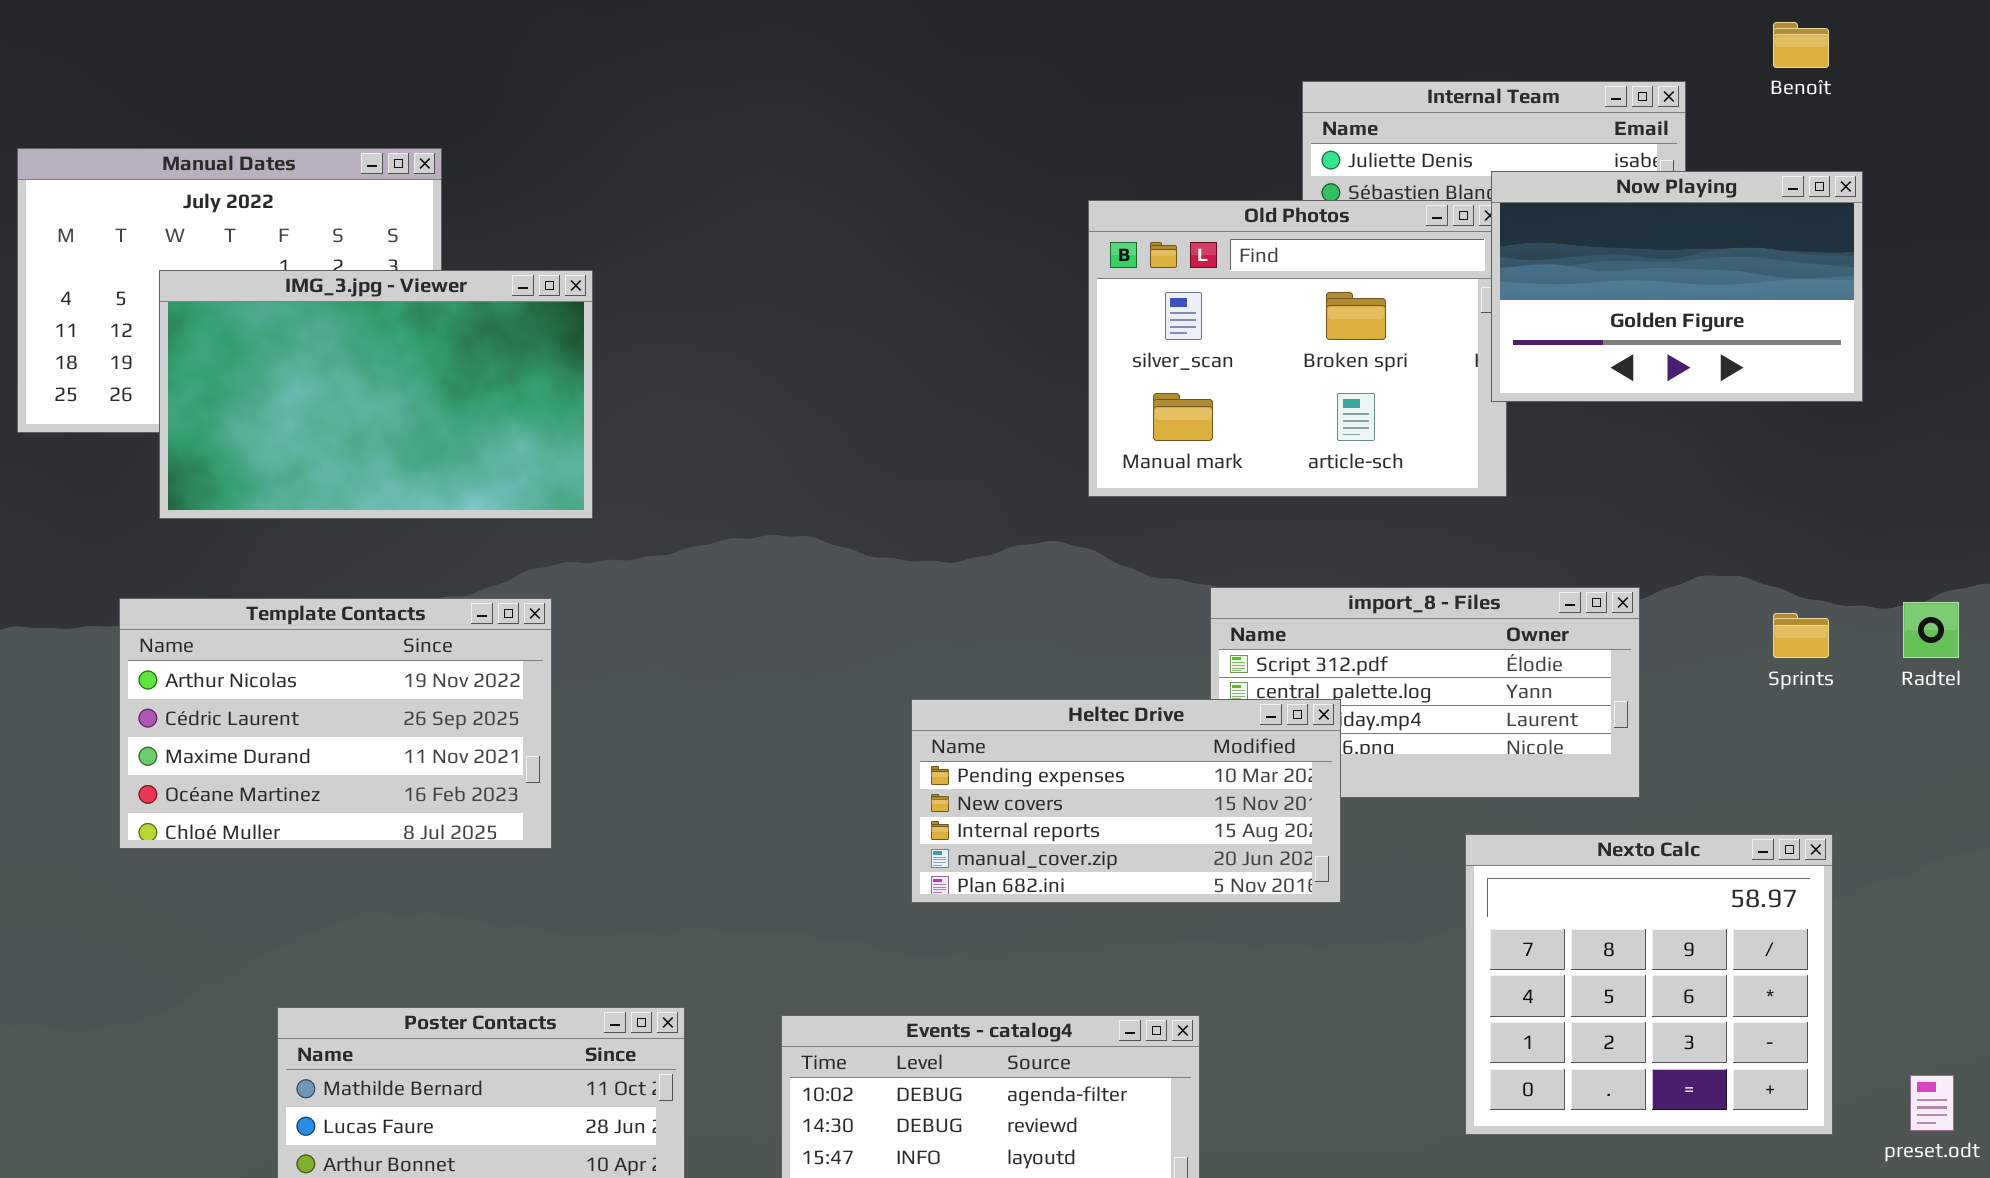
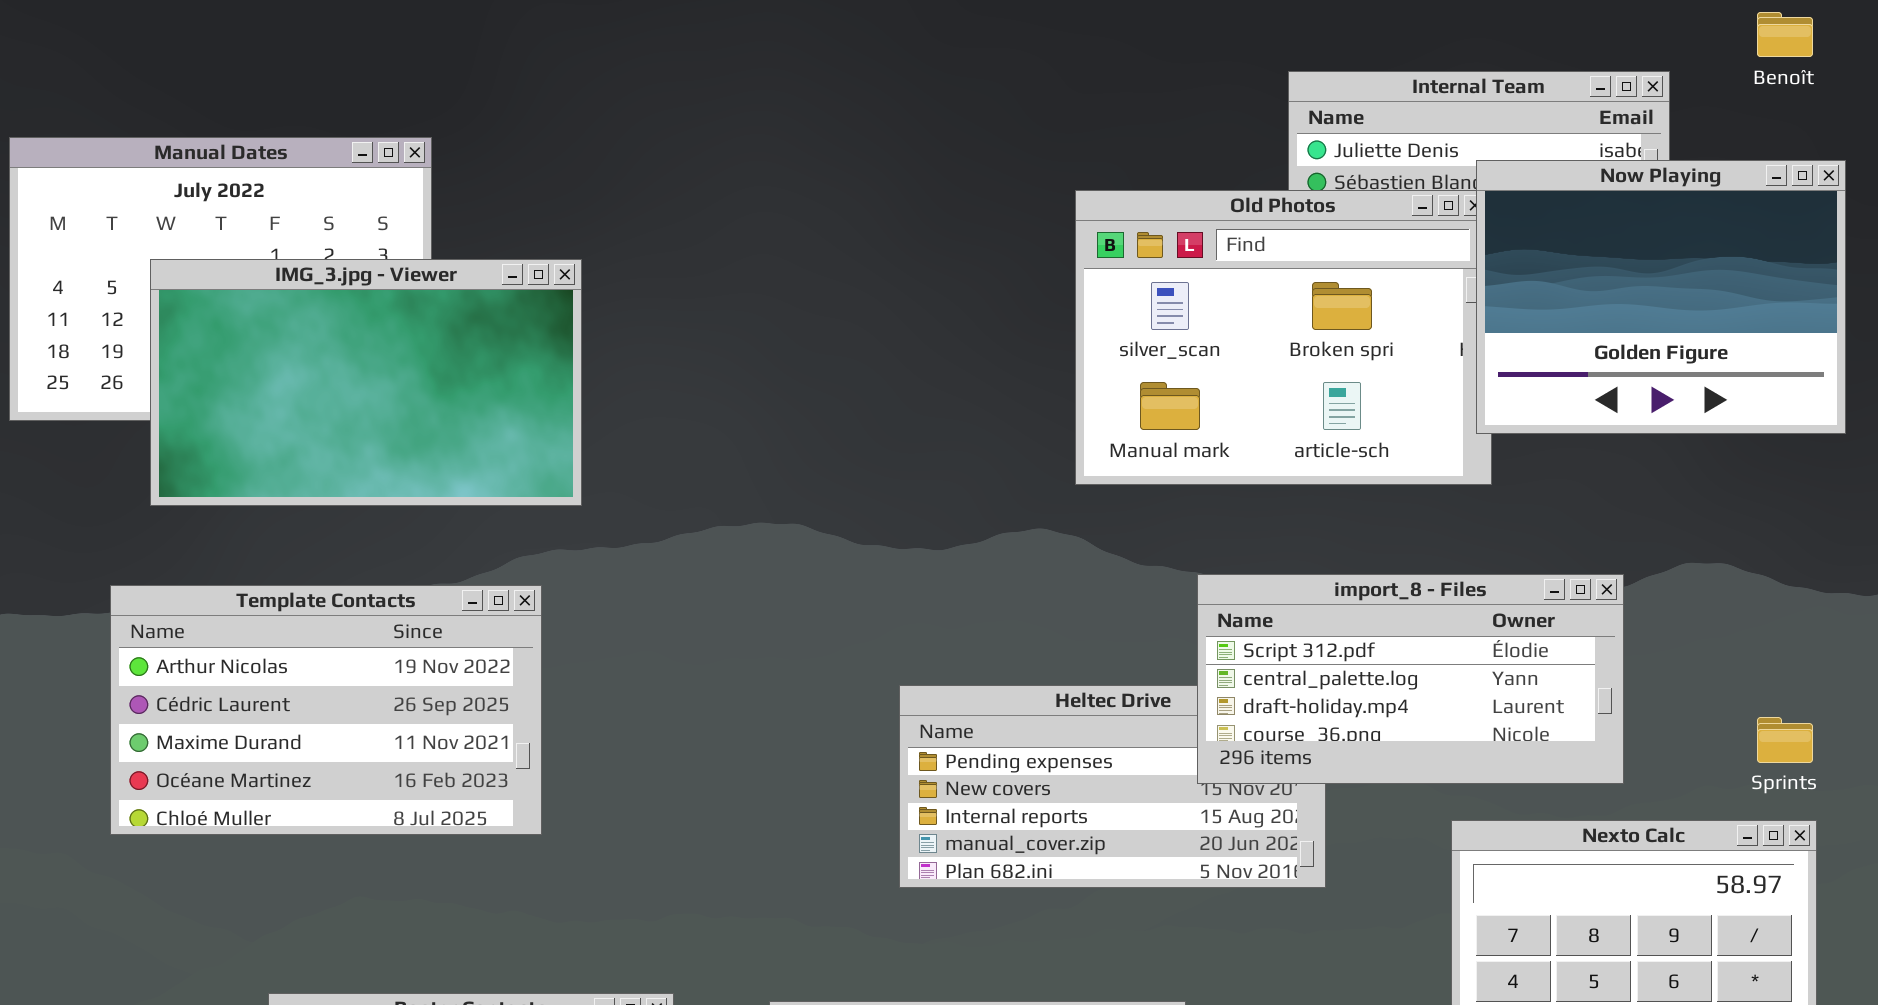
Now Playing: [1491,171,1863,402] -> [1476,160,1846,434], resized
import_8 - Files: [1210,587,1640,798] -> [1197,574,1624,784], raised
Sprints: [1773,613,1829,658] -> [1757,717,1813,763], moved

